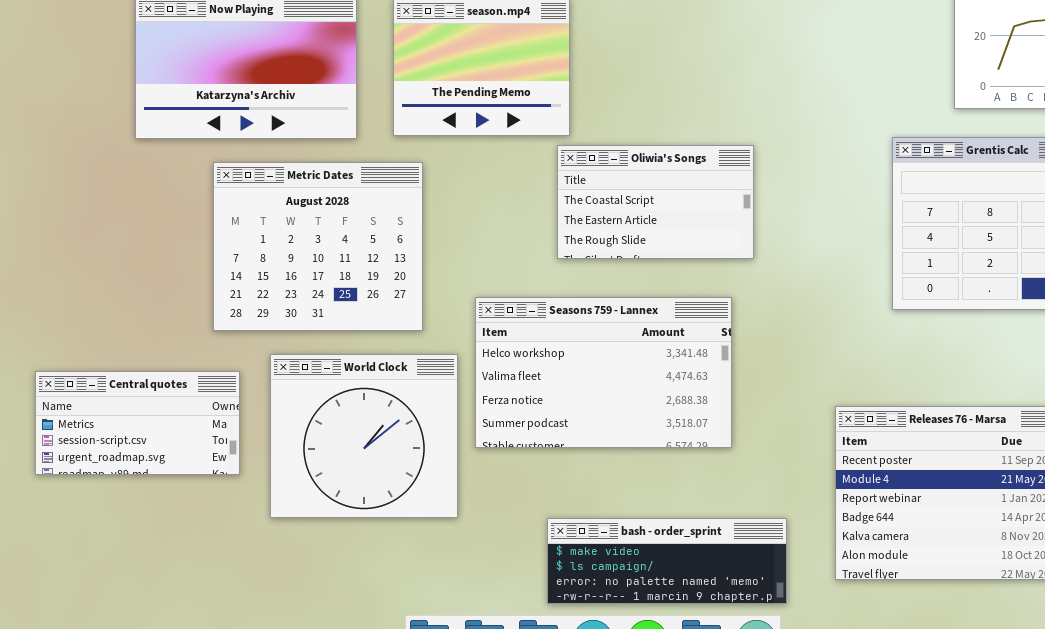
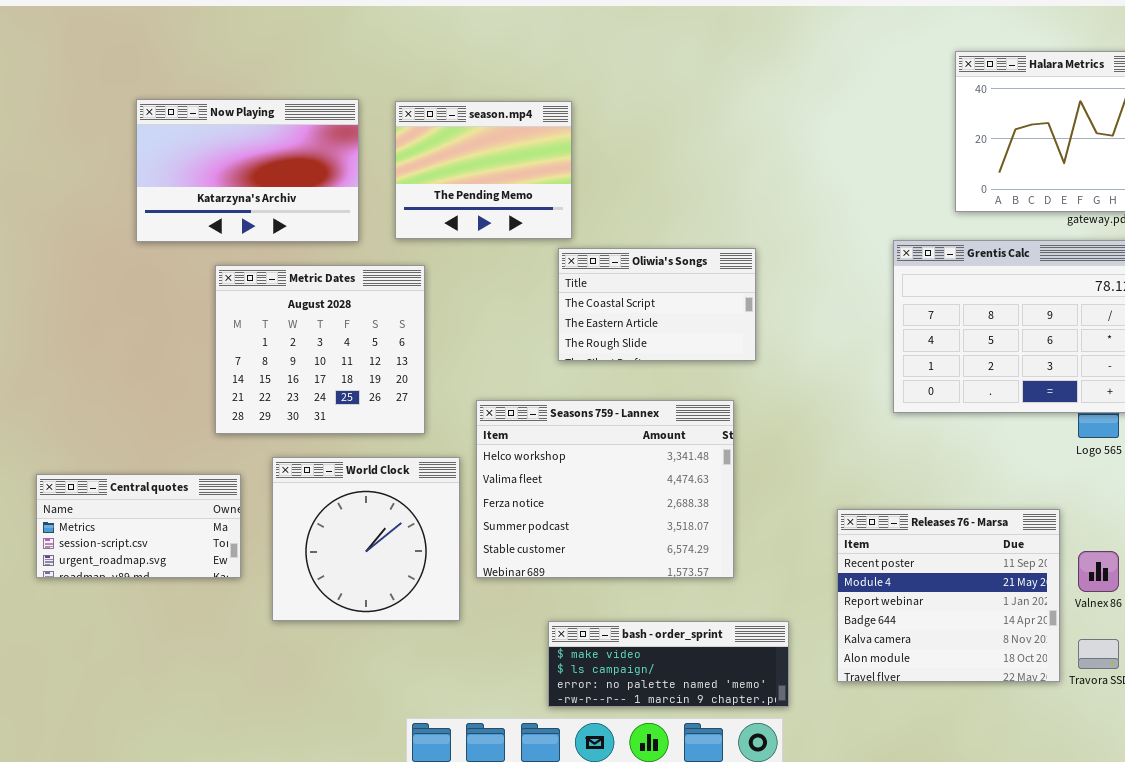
Seasons 759 - Lannex: [475,297,732,448] -> [476,400,734,578], resized

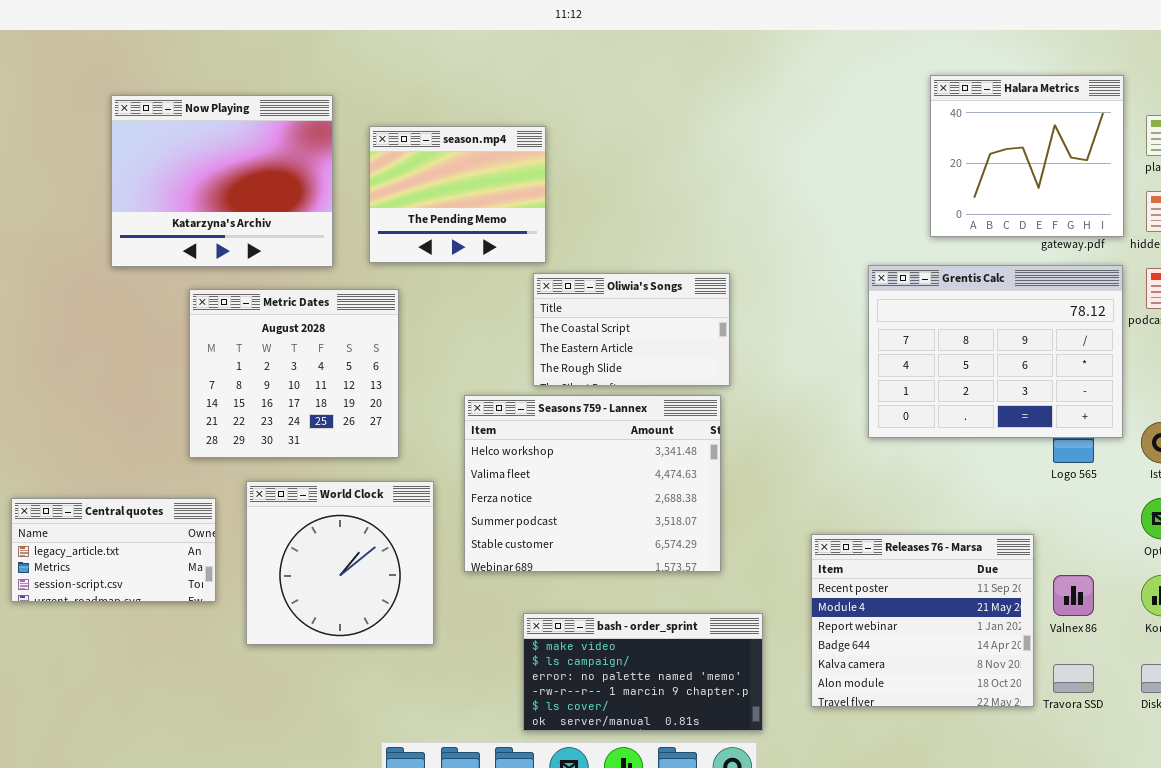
Now Playing: [136,99,359,242] -> [111,95,333,267], resized
Seasons 759 - Lannex: [476,400,734,578] -> [464,395,721,572], moved
Central quotes: [36,474,241,578] -> [11,498,216,602], scrolled up 1 row
bash - order_sprint: [548,621,789,707] -> [523,613,763,731], resized

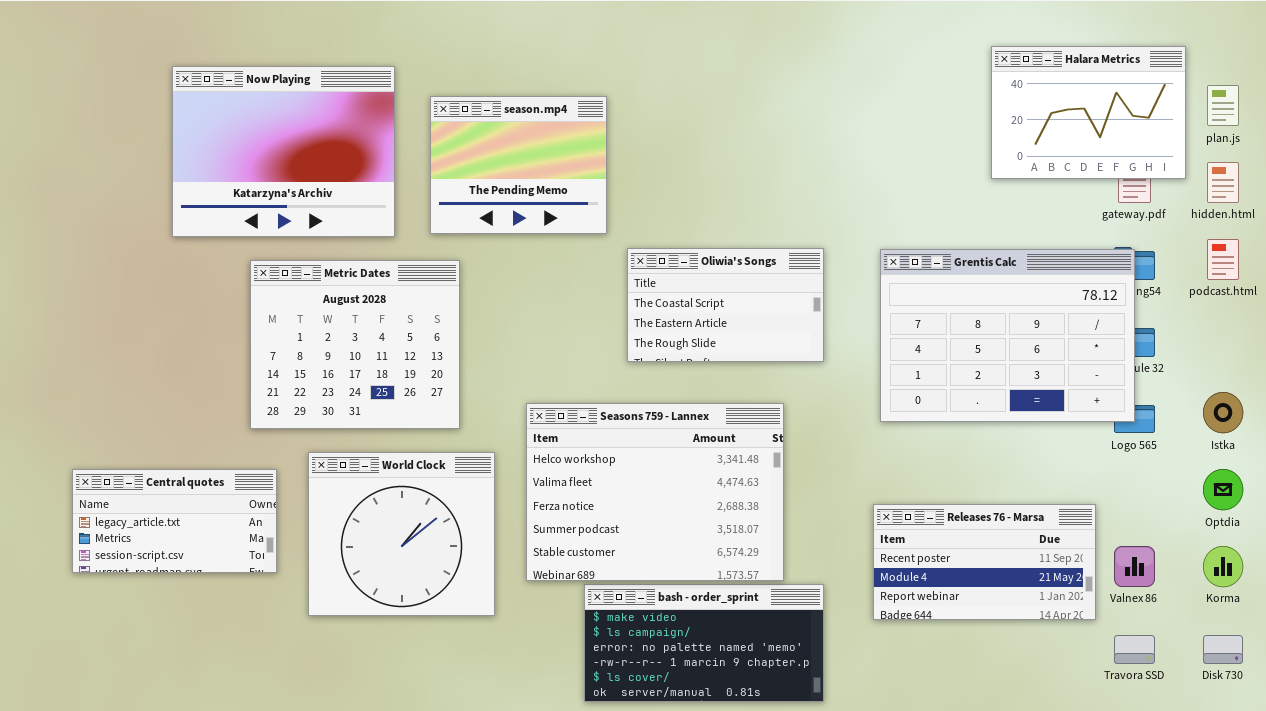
Halara Metrics: [930,75,1124,237] -> [991,46,1186,179], resized
Grentis Calc: [868,265,1123,438] -> [880,249,1135,422], moved
Oliwia's Songs: [533,273,730,386] -> [627,248,824,362], moved
Seasons 759 - Lannex: [464,395,721,572] -> [526,403,784,581], moved
Releases 76 - Marsa: [811,534,1034,707] -> [873,504,1096,620], resized

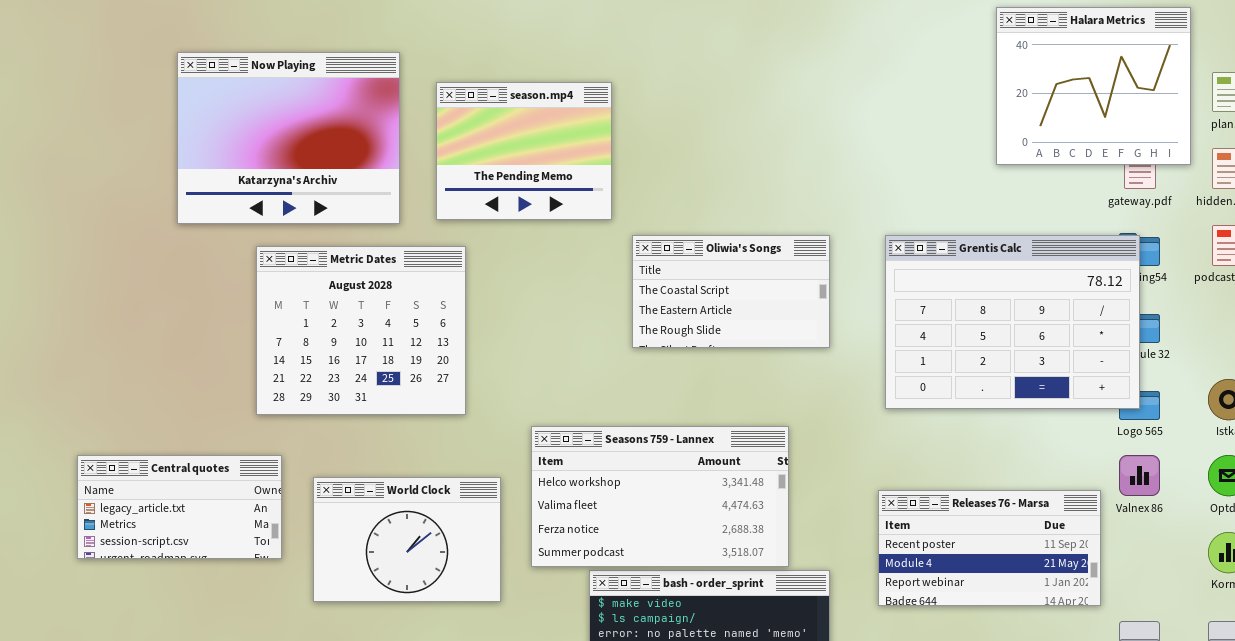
Halara Metrics: [991,46,1186,179] -> [996,7,1191,165], resized
Seasons 759 - Lannex: [526,403,784,581] -> [531,426,789,567], resized
World Clock: [308,452,495,616] -> [313,477,501,602], resized
Valnex 86: [1114,546,1155,587] -> [1119,455,1160,496], moved

